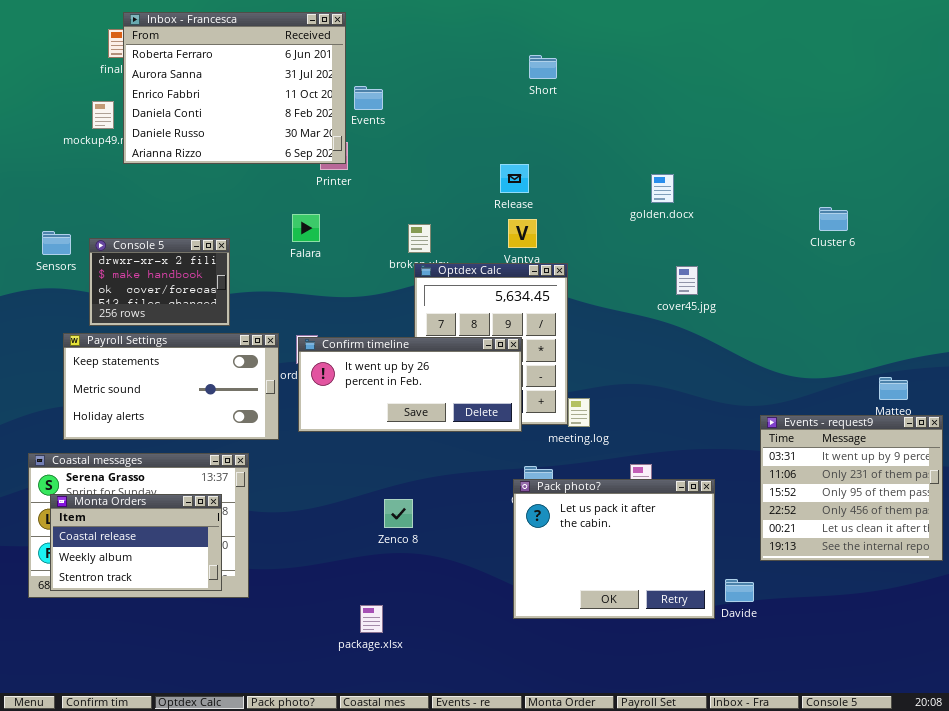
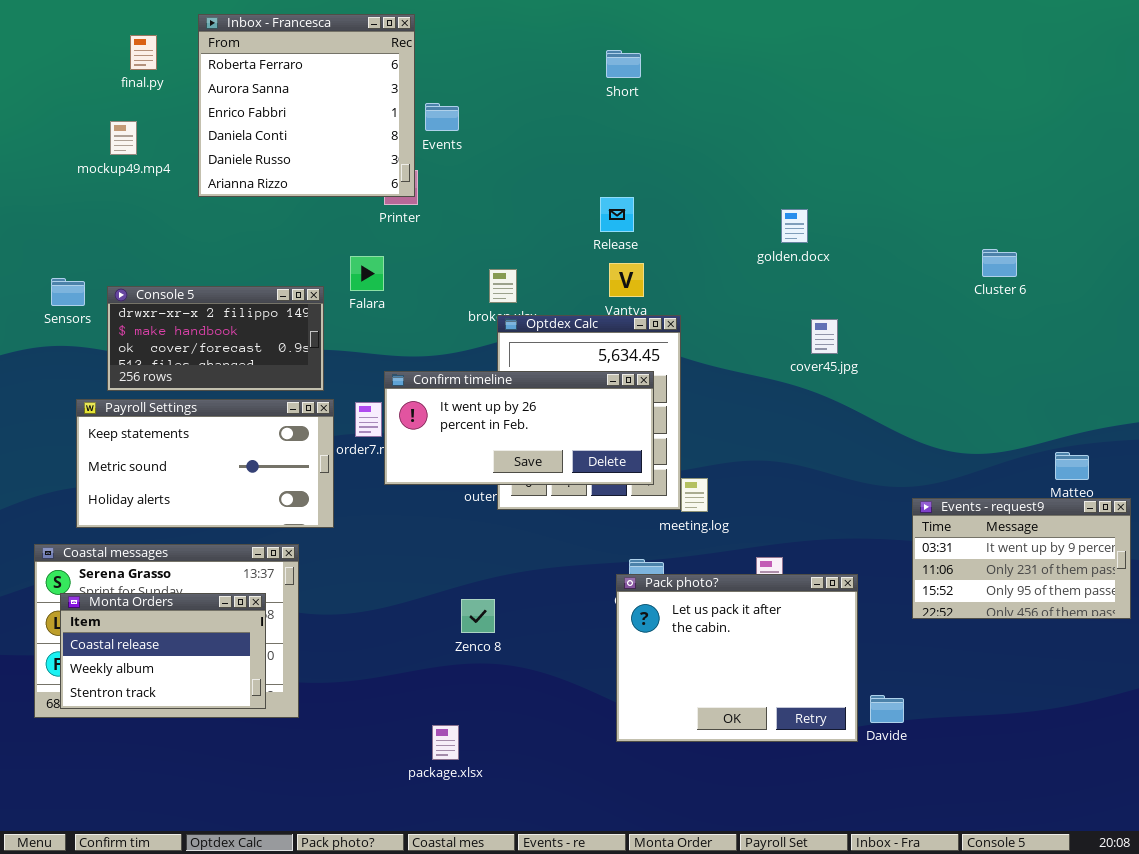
Inbox - Francesca: [123,12,346,164] -> [198,14,415,197], resized
Short: [529,55,557,79] -> [606,50,641,78], moved
Console 5: [89,238,230,326] -> [107,286,324,391], resized
Confirm timeline: [298,337,522,432] -> [384,371,654,485], moved
Events - request9: [760,415,943,561] -> [912,498,1131,619], resized

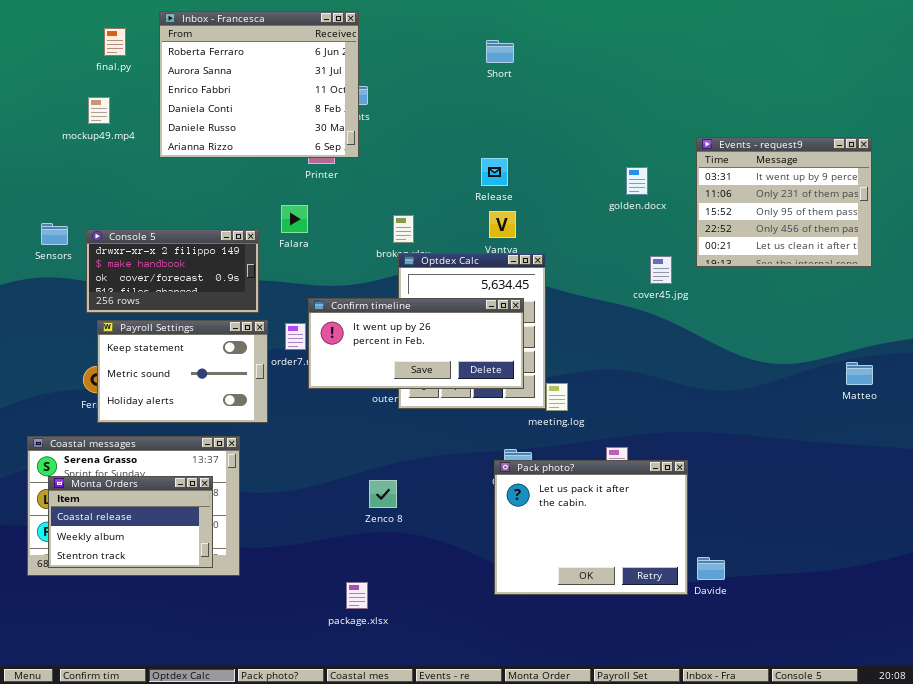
Inbox - Francesca: [198,14,415,197] -> [159,11,359,158], resized
Payroll Settings: [76,399,334,528] -> [97,320,268,423], resized
Events - request9: [912,498,1131,619] -> [696,137,872,267], moved, resized

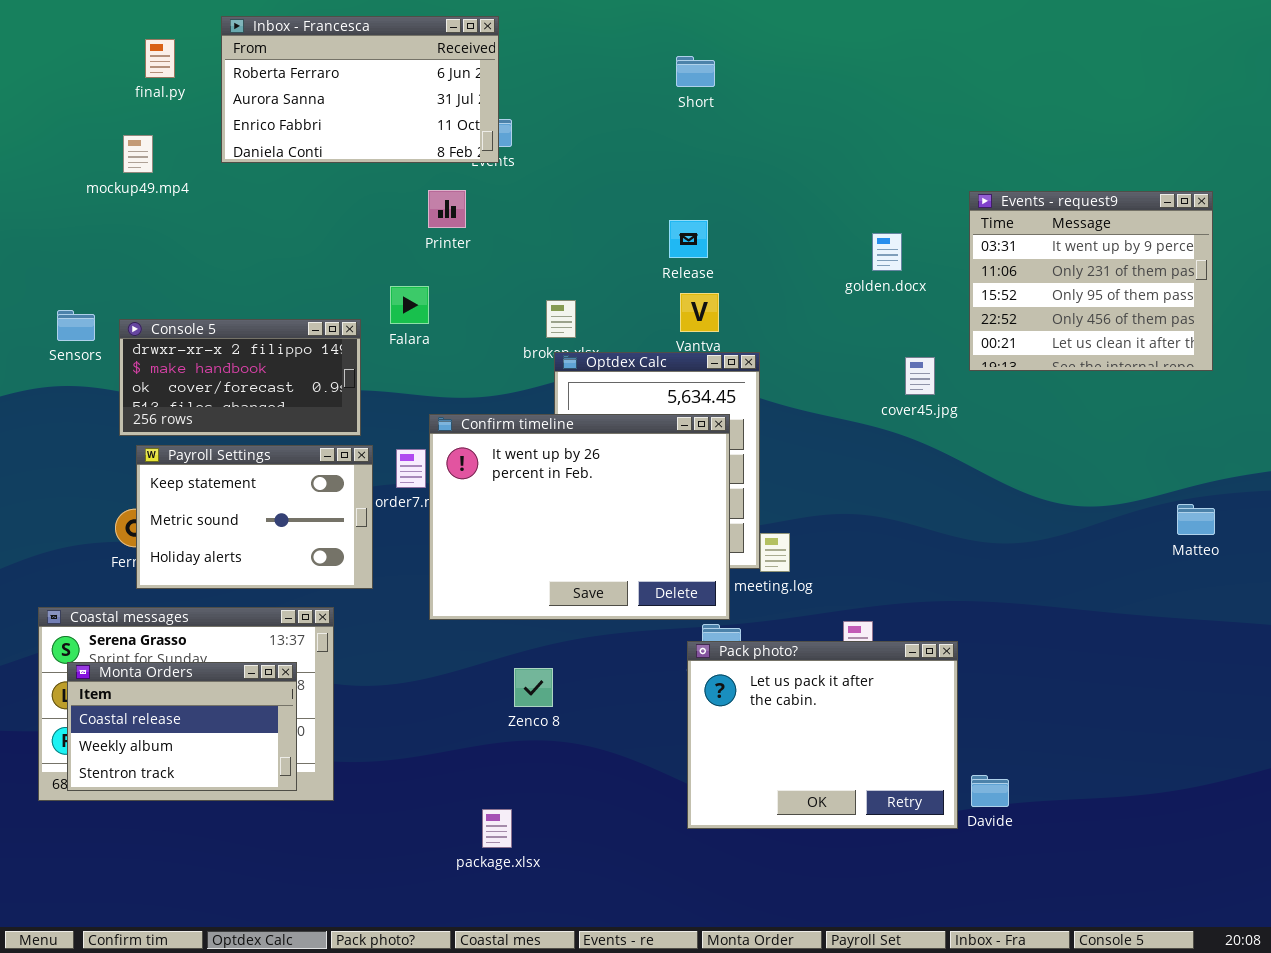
Inbox - Francesca: [159,11,359,158] -> [221,16,499,163], resized
Confirm timeline: [308,298,524,389] -> [429,414,730,620], resized

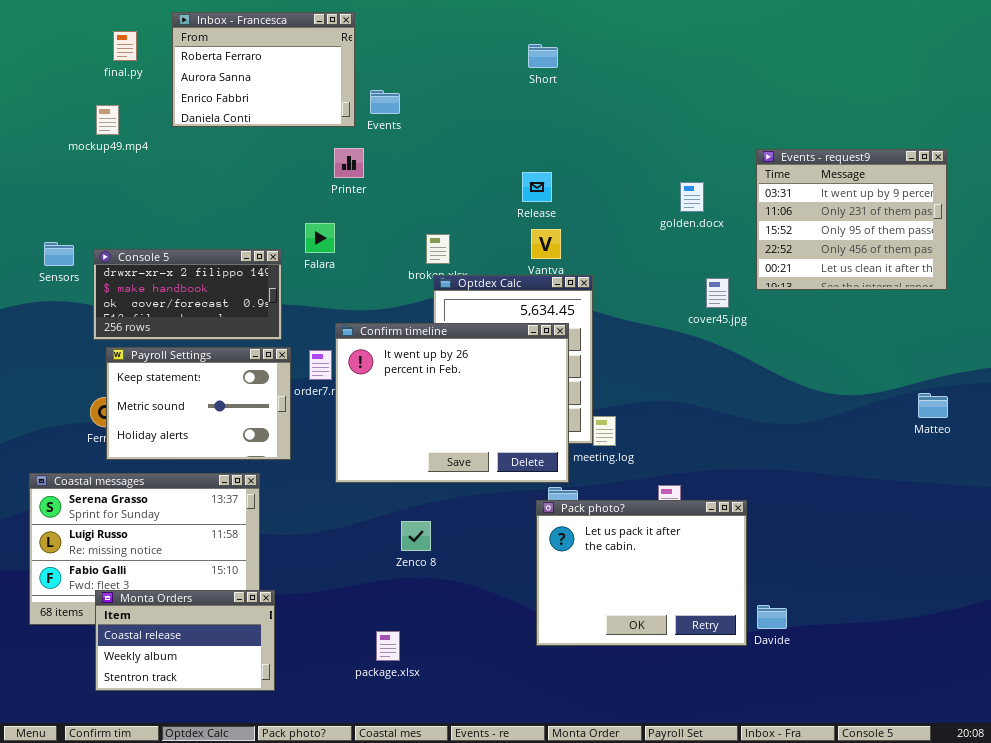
Inbox - Francesca: [221,16,499,163] -> [172,12,355,127], resized
Monta Orders: [67,662,297,791] -> [95,590,275,691], moved

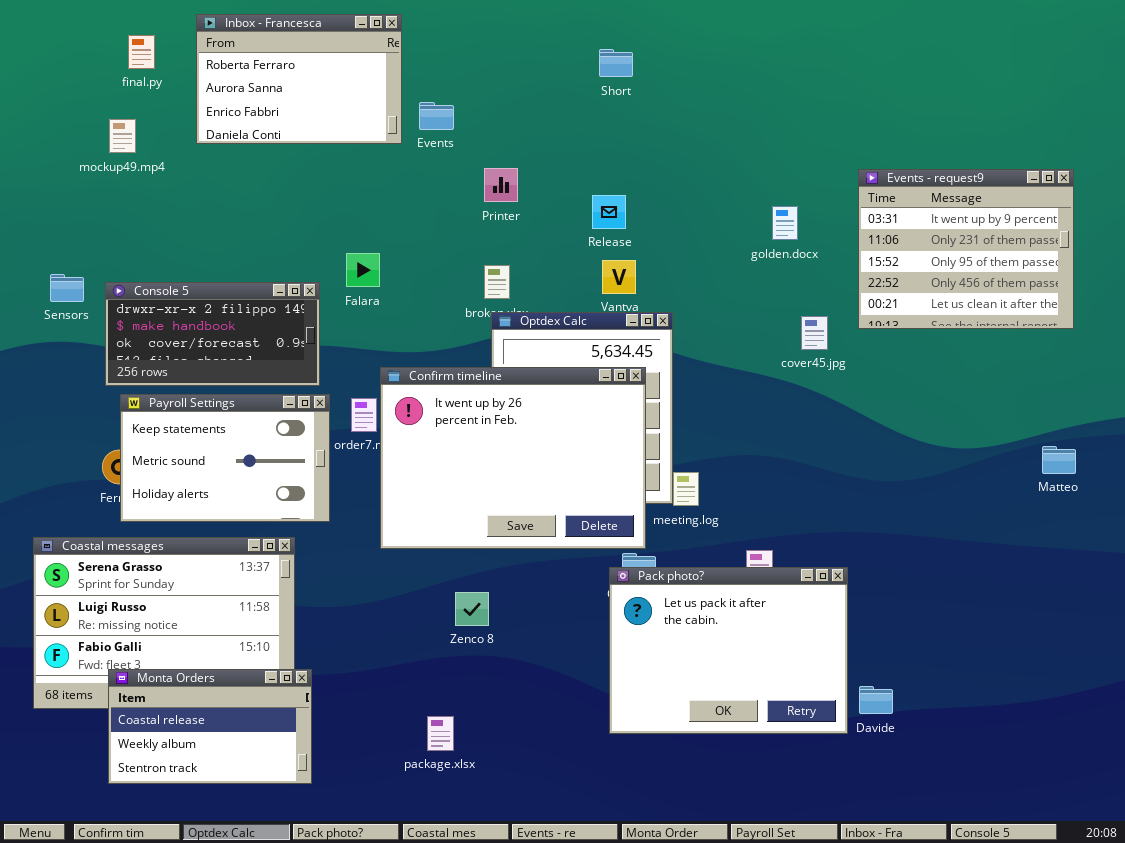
Printer: [334,148,364,178] -> [484,168,518,202], moved

